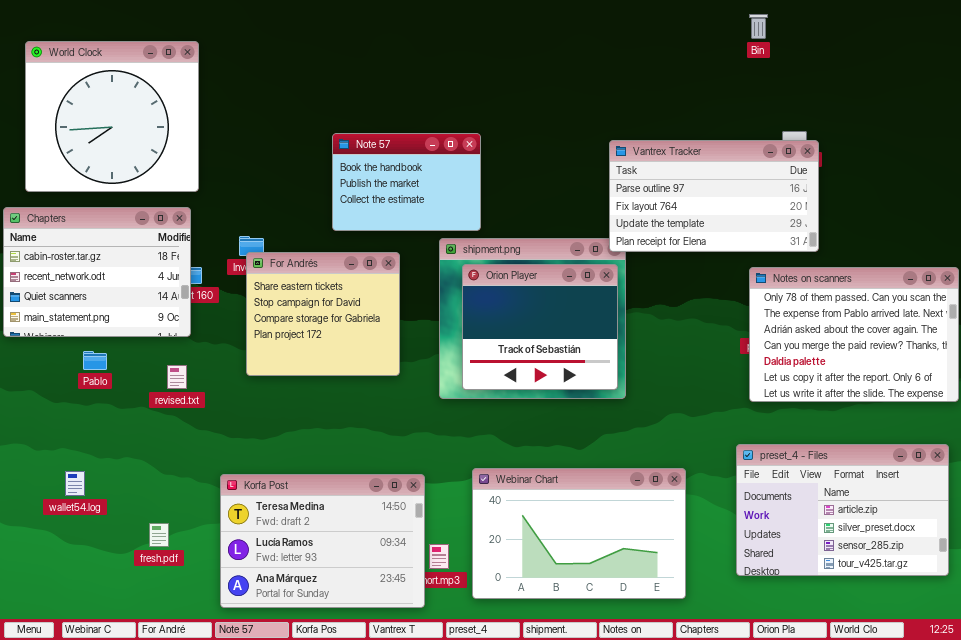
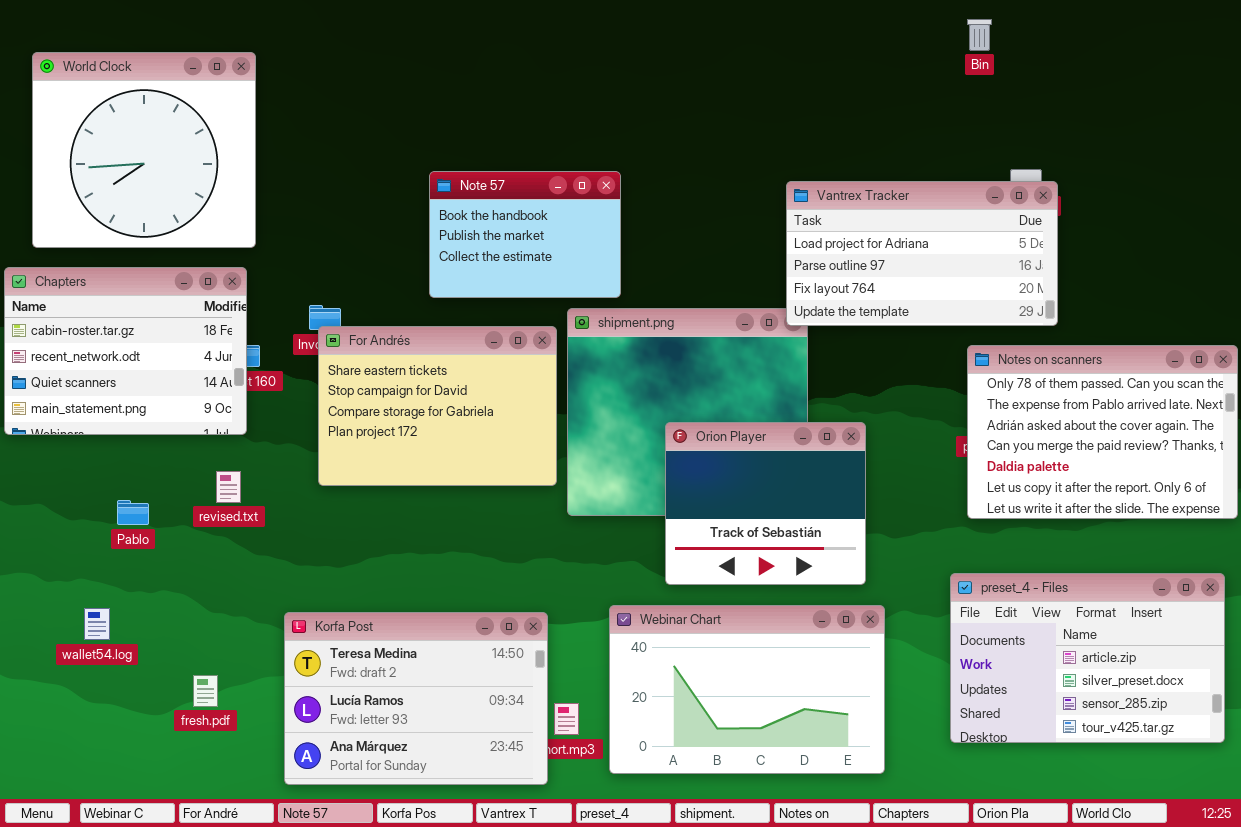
Vantrex Tracker: [609,140,819,252] -> [786,181,1058,326], scrolled up 1 row
For Andrés: [246,252,400,376] -> [318,326,557,486], resized
Orion Player: [462,264,618,390] -> [665,422,866,585], moved
Pablo: [83,351,107,370] -> [117,500,149,525], moved

